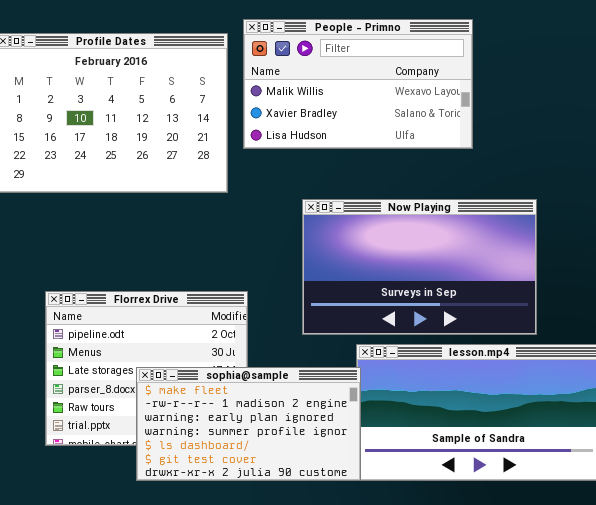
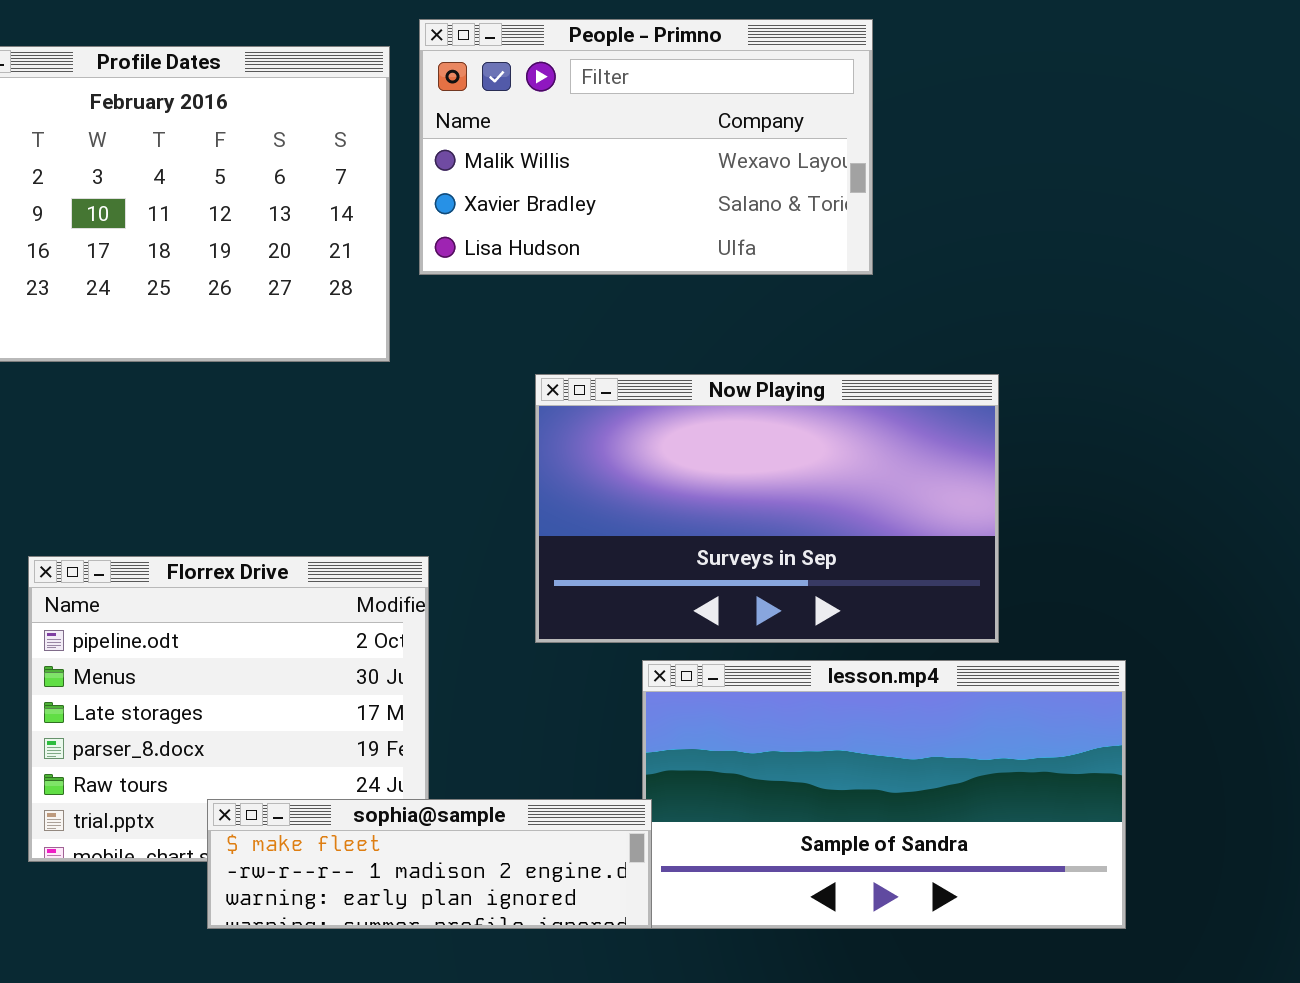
sophia@sample: [136,367,361,481] -> [207,799,652,929], resized

